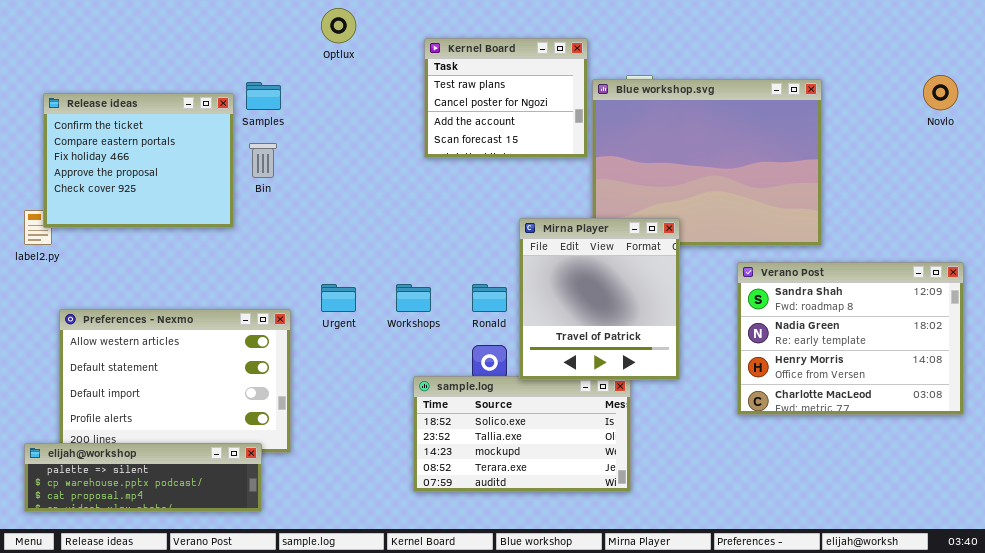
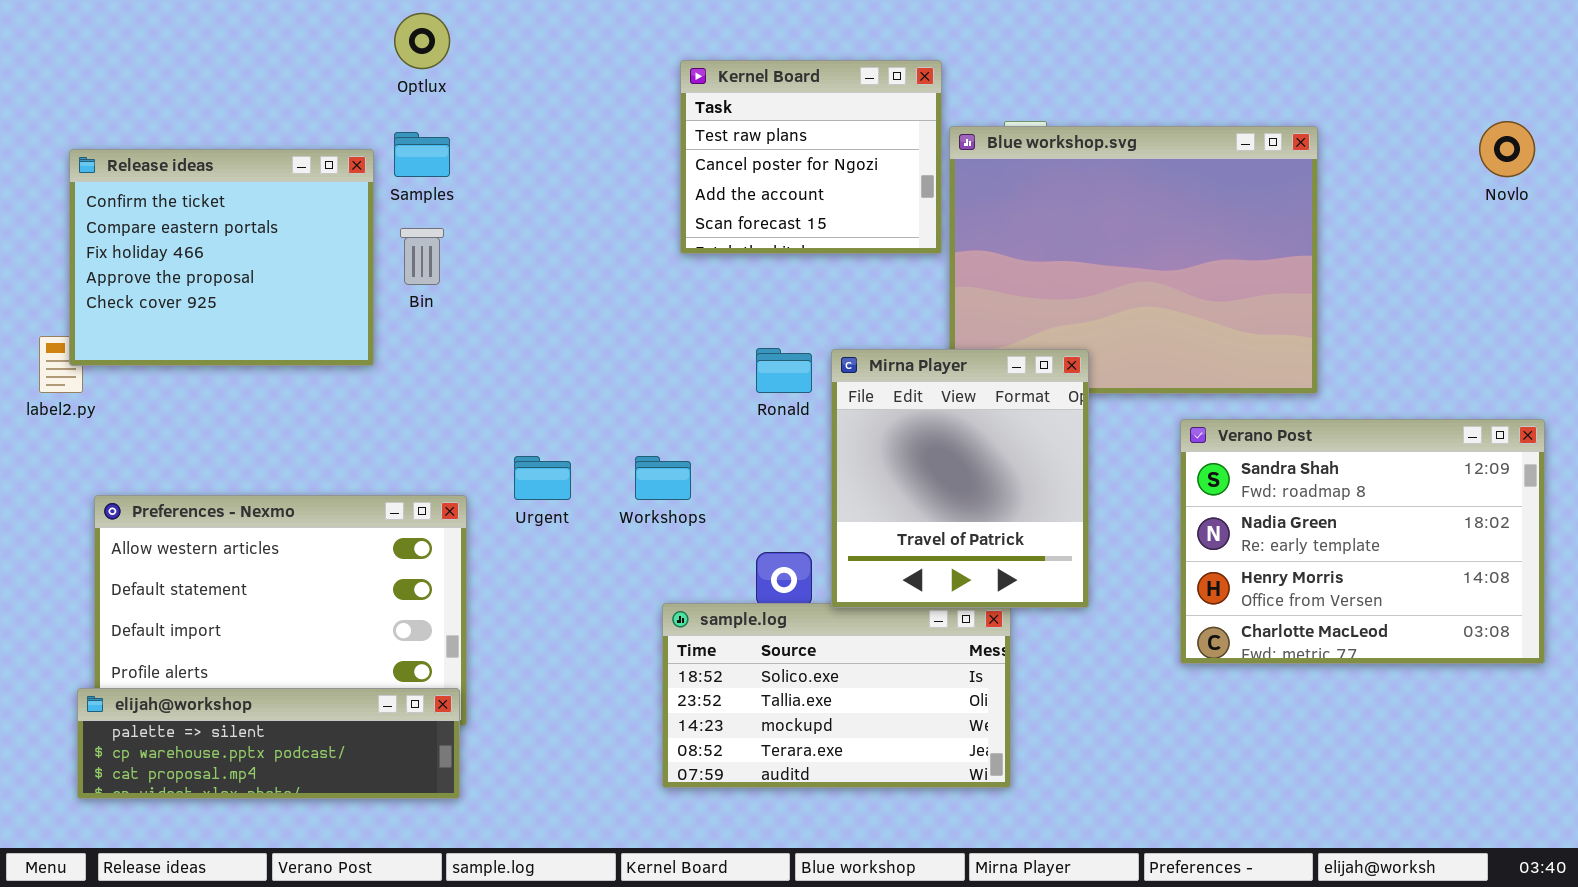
Optlux: [321,8,356,43] -> [394,13,450,69], moved
Ronald: [472,284,507,312] -> [756,348,812,393], moved
elijah@workshop: [24,443,262,512] -> [77,688,460,799], moved

